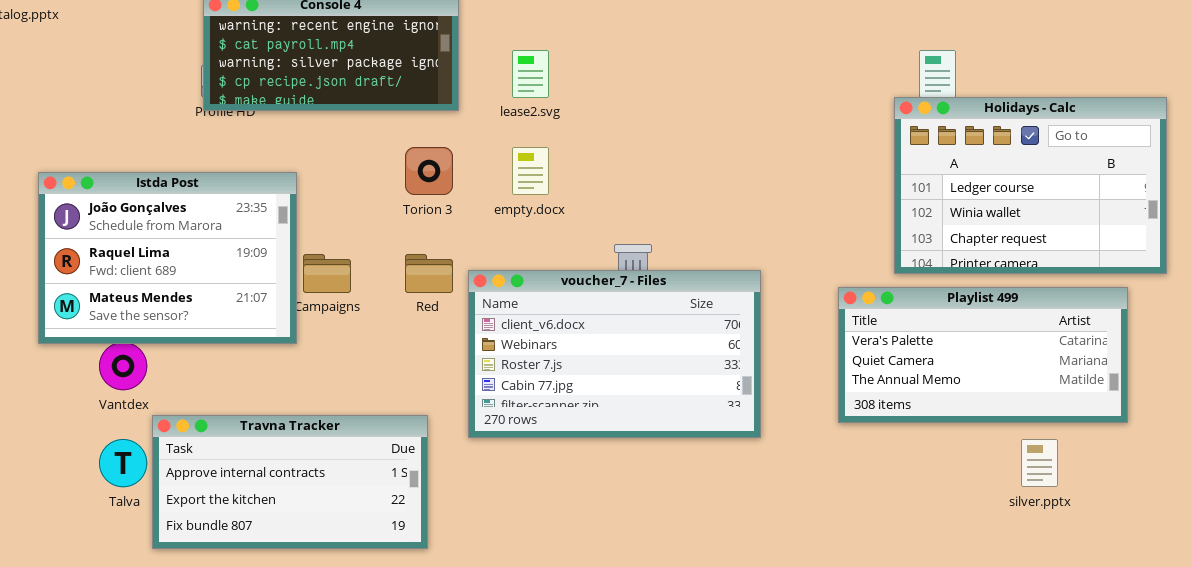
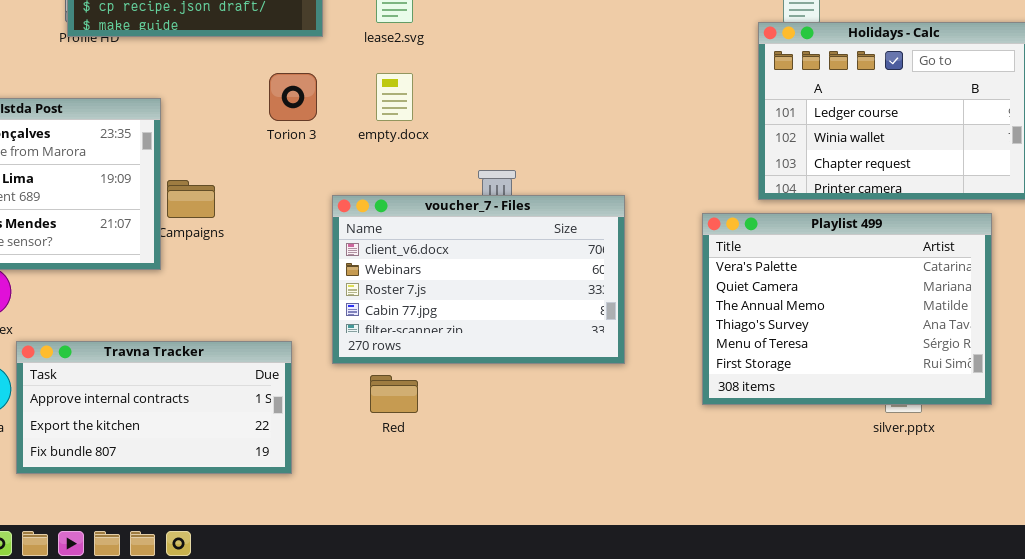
Red: [405,254,453,293] -> [370,375,418,413], moved
Playlist 499: [838,287,1128,423] -> [702,213,992,405], resized

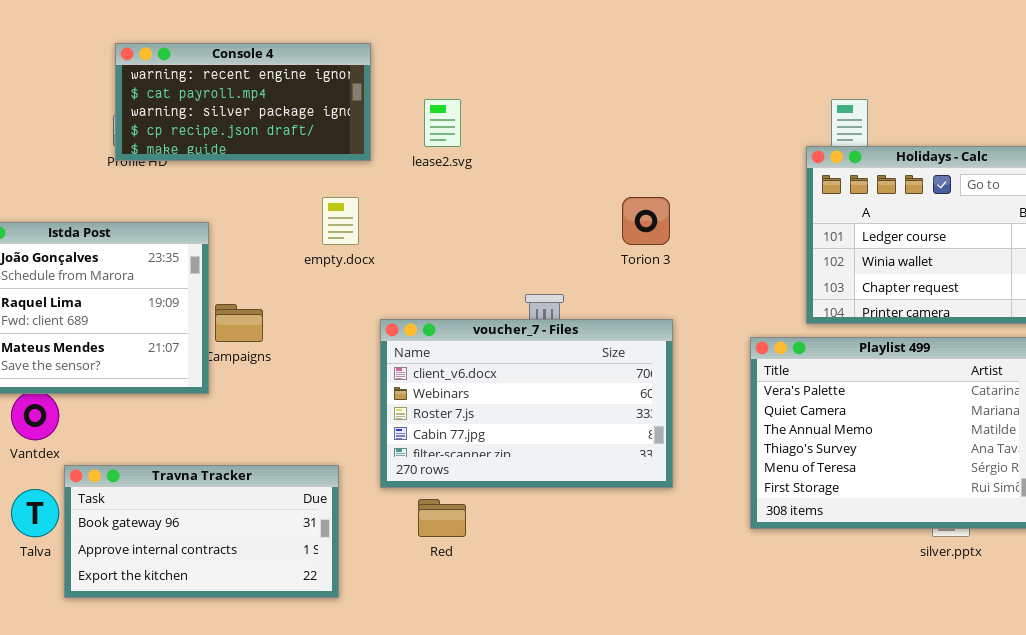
Torion 3: [269,73,317,121] -> [622,197,670,245], moved
empty.docx: [376,73,413,121] -> [322,197,359,245], moved
Travna Tracker: [16,341,292,474] -> [64,465,339,598], scrolled up 1 row

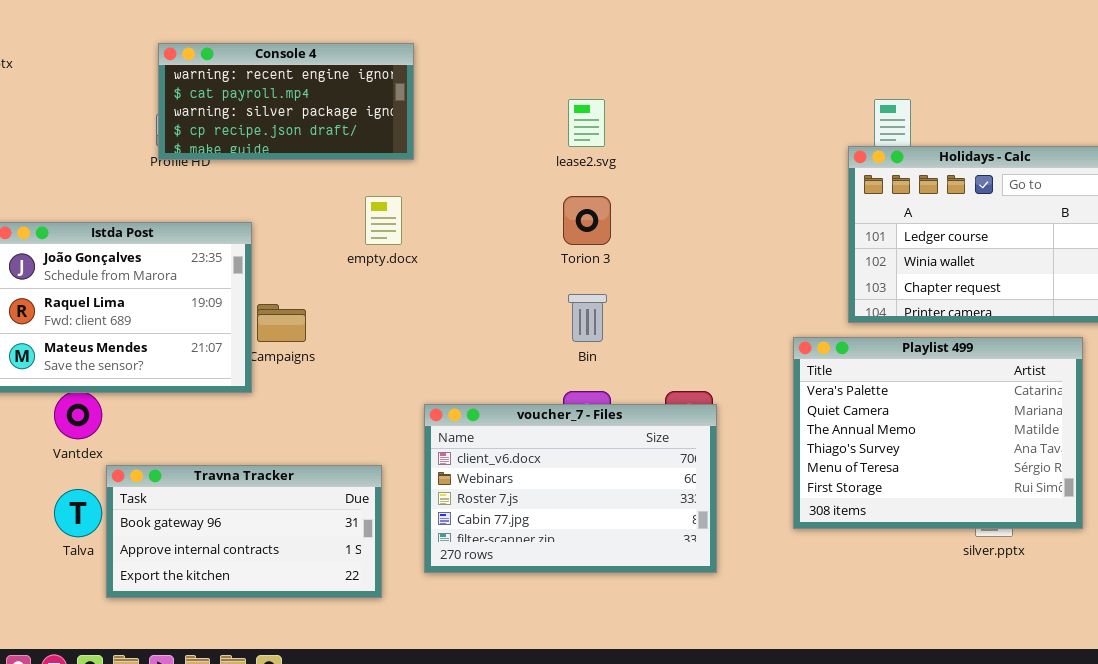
lease2.svg: [424,99,461,147] -> [568,99,605,147], moved
Torion 3: [622,197,670,245] -> [563,196,611,245], moved
voucher_7 - Files: [380,319,673,488] -> [424,404,717,573], moved

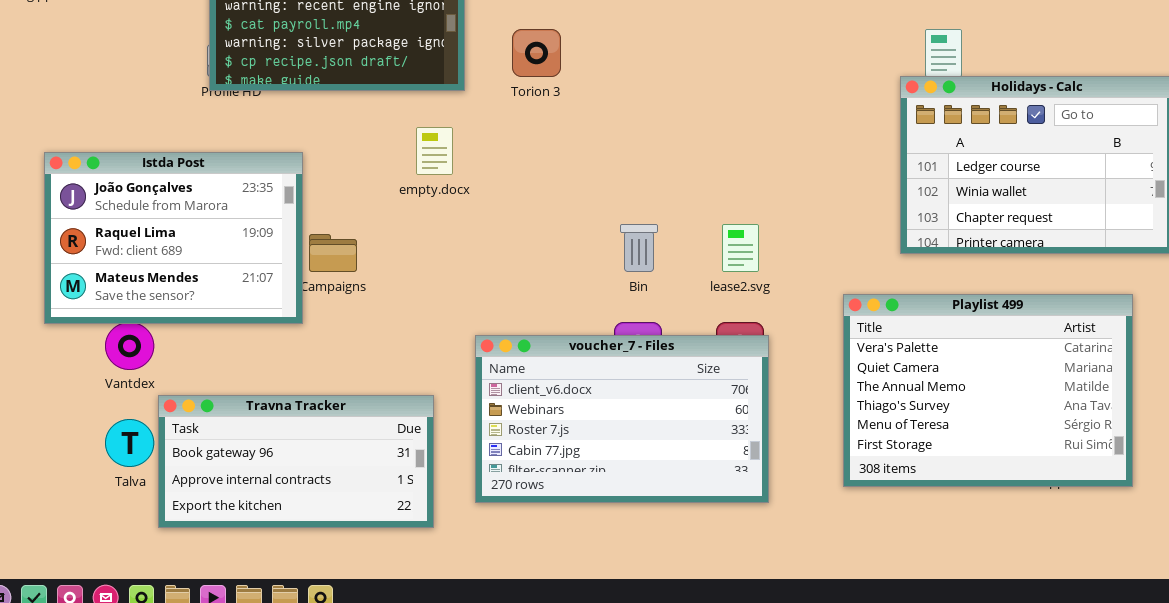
lease2.svg: [568,99,605,147] -> [722,224,759,272], moved
Torion 3: [563,196,611,245] -> [512,29,561,77], moved
Playlist 499: [793,337,1083,529] -> [843,294,1133,487], moved

